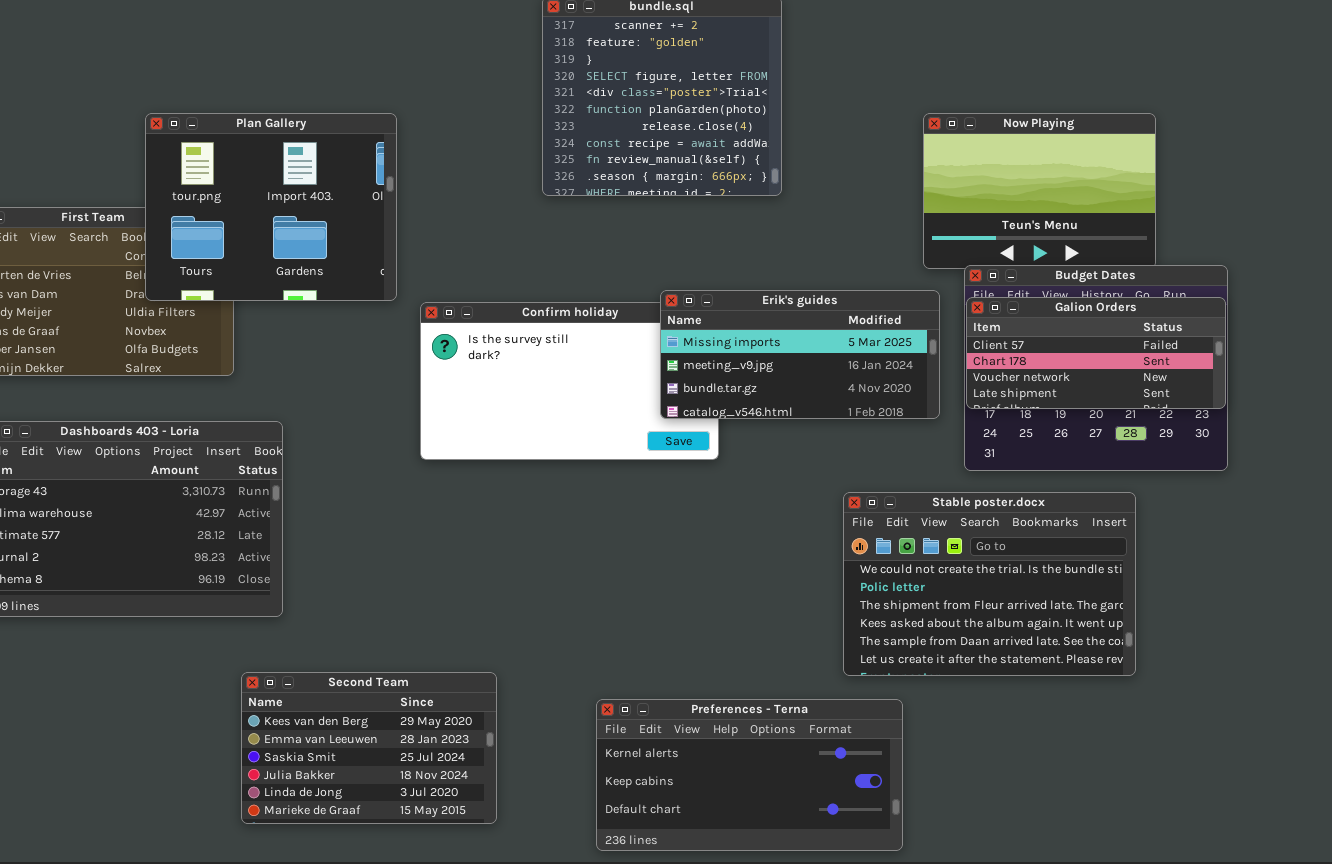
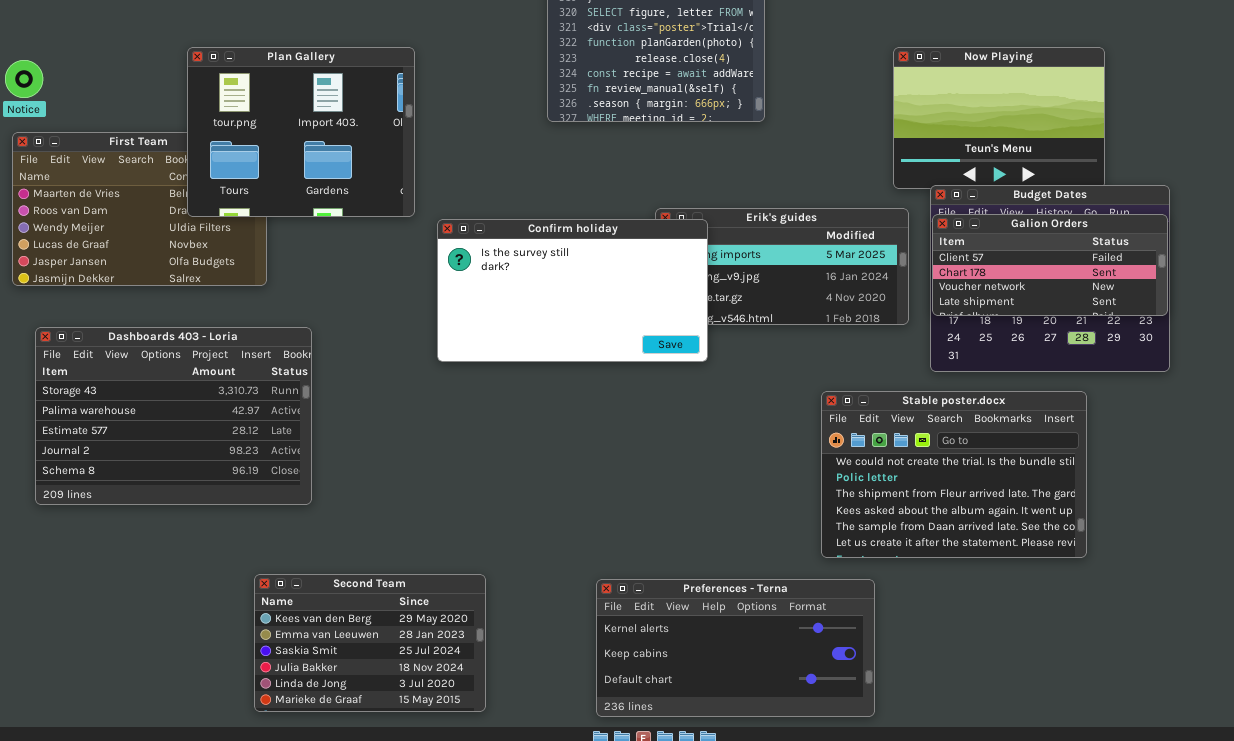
Confirm holiday: [420,302,719,460] -> [437,219,708,362], raised
Second Team: [241,672,497,824] -> [254,574,486,712], moved

